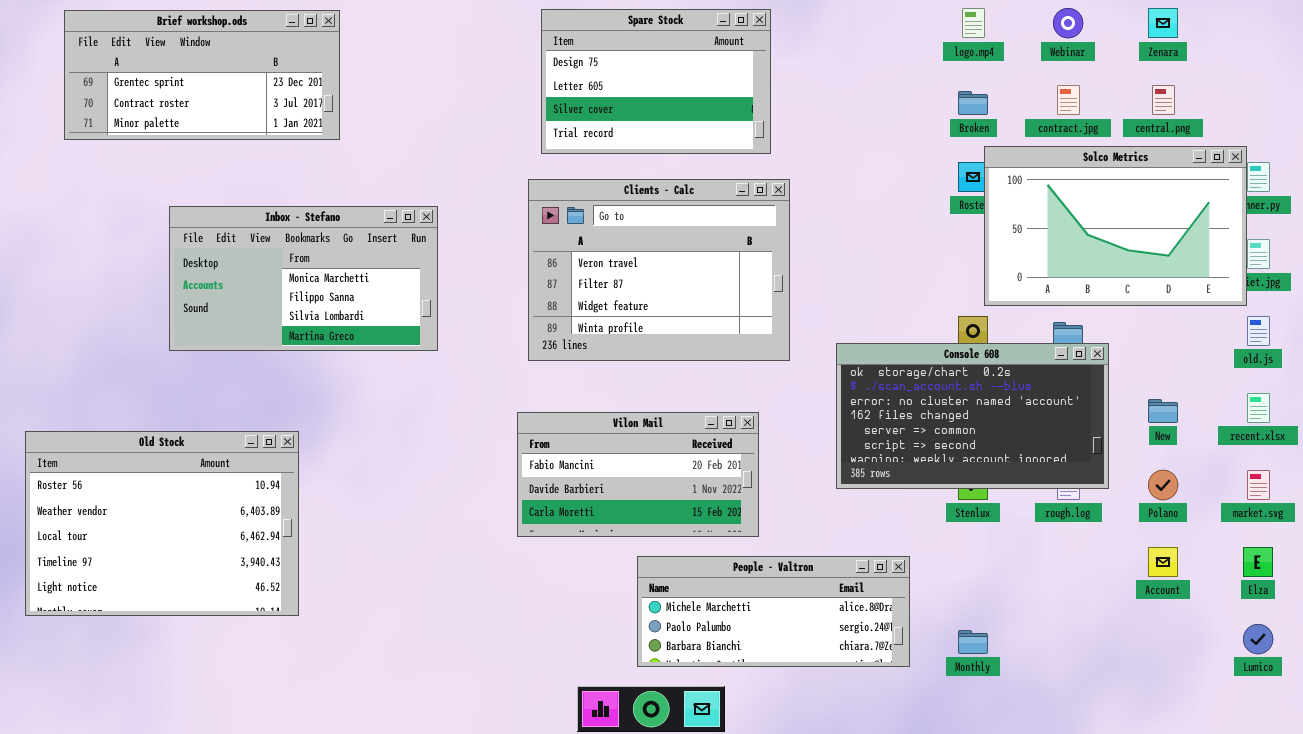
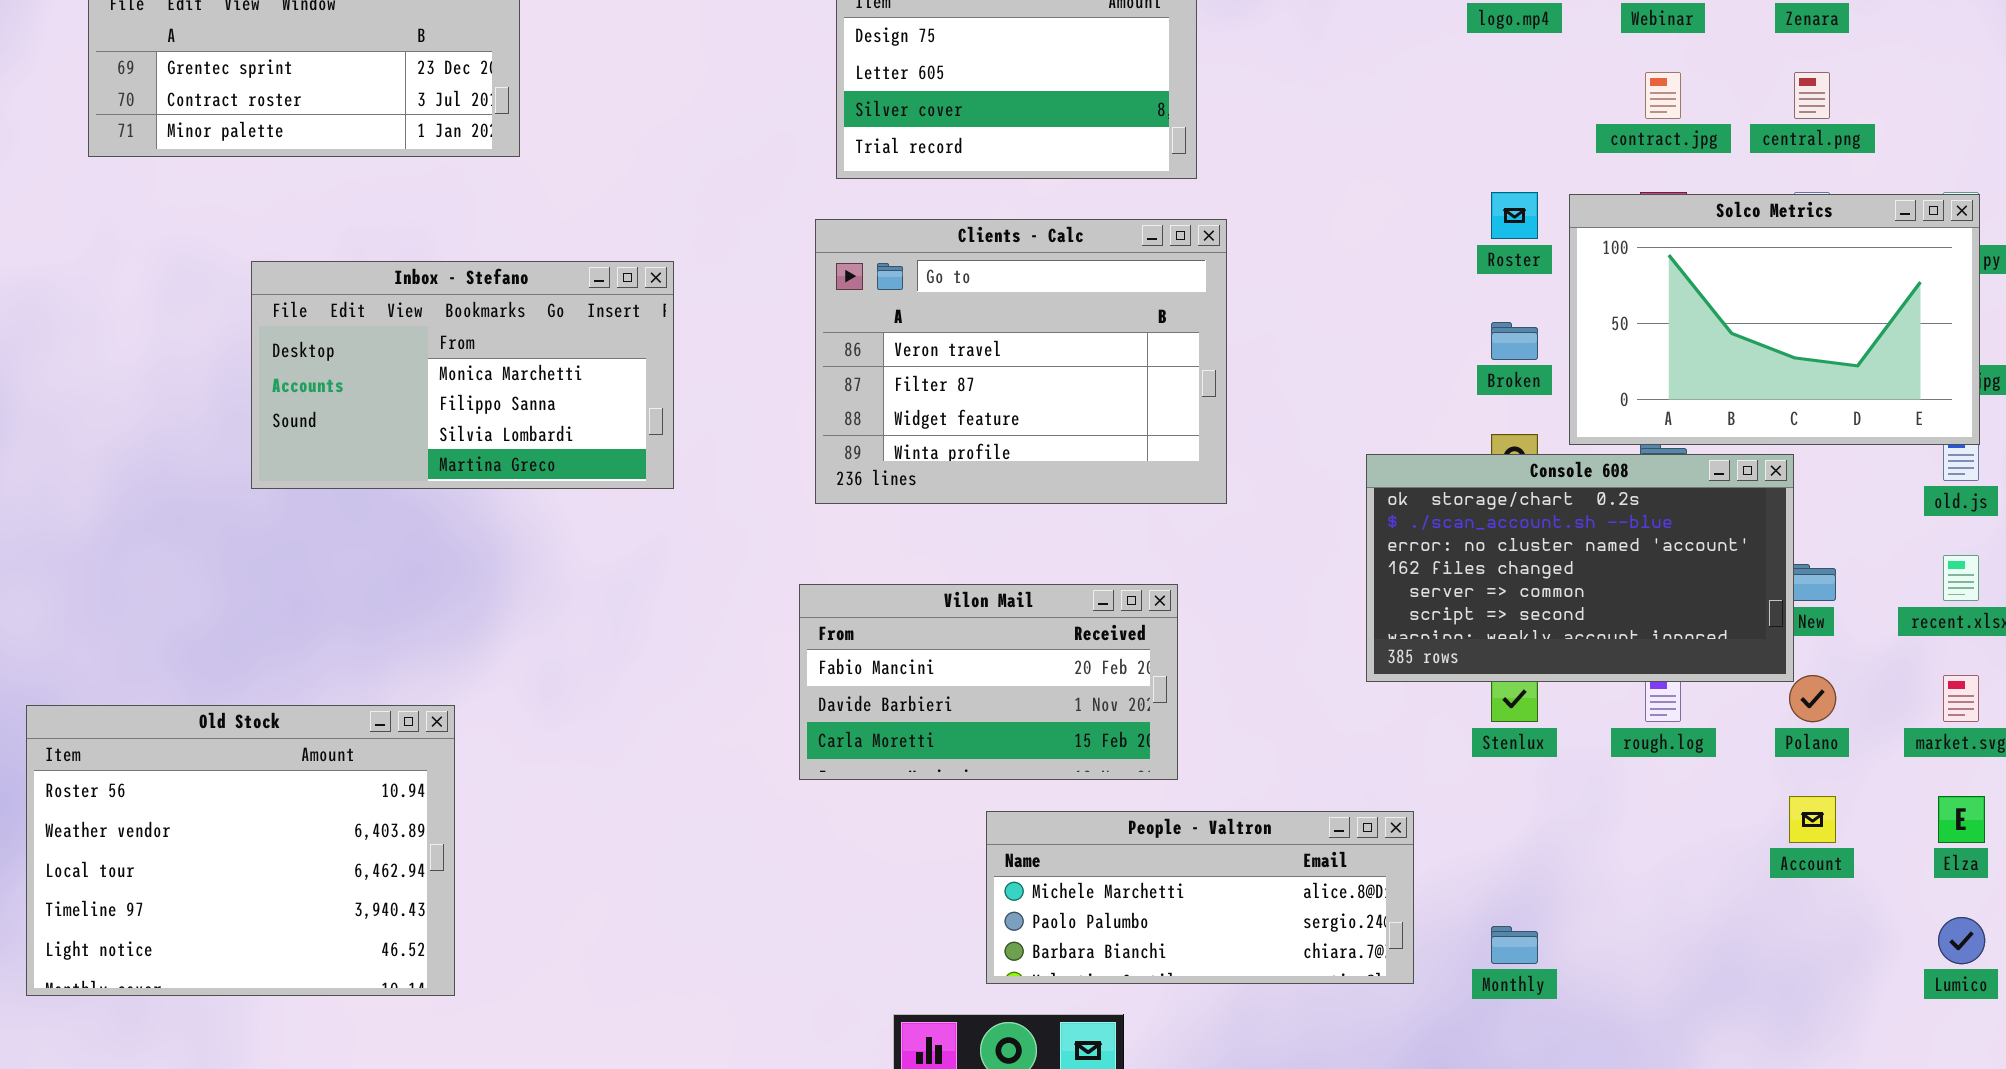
Broken: [958,91,988,115] -> [1491,322,1538,360], moved
Solco Metrics: [984,146,1247,306] -> [1569,194,1980,445], moved
Console 608: [836,343,1109,489] -> [1366,454,1794,682], moved
Old Stock: [25,431,299,616] -> [26,705,455,996], moved

